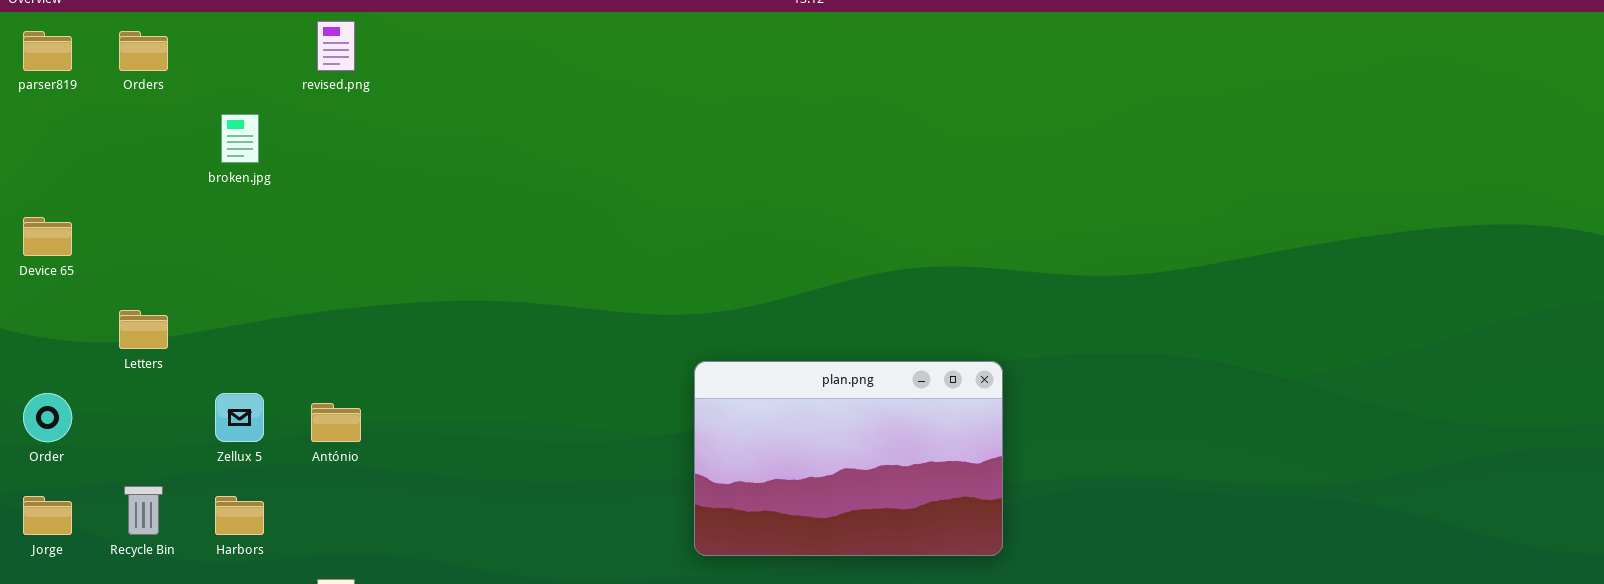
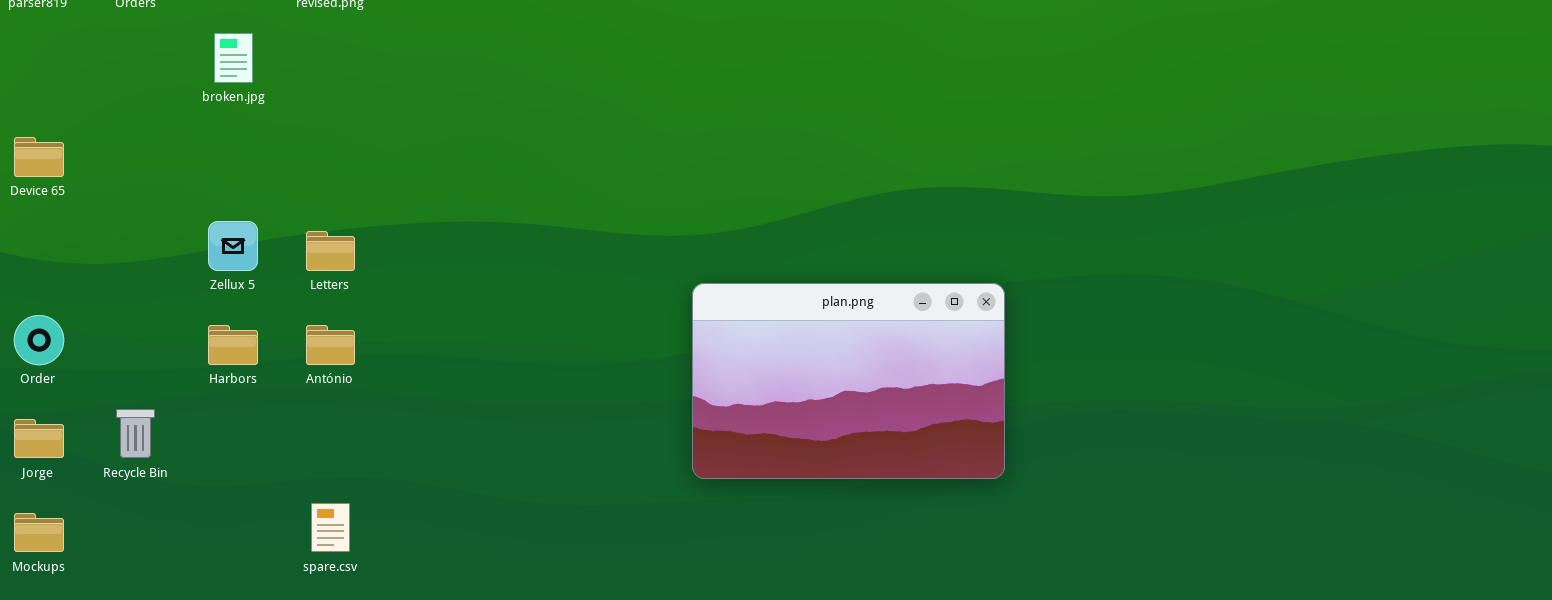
Letters: [119,310,168,349] -> [306,231,355,271], moved
Zellux 5: [215,393,264,442] -> [208,221,258,271], moved
Harbors: [215,496,264,535] -> [208,325,258,365], moved

